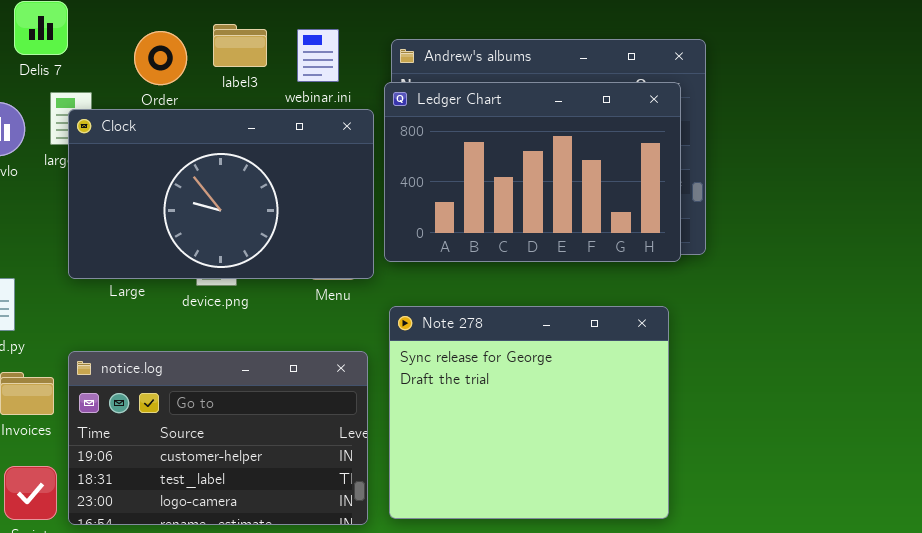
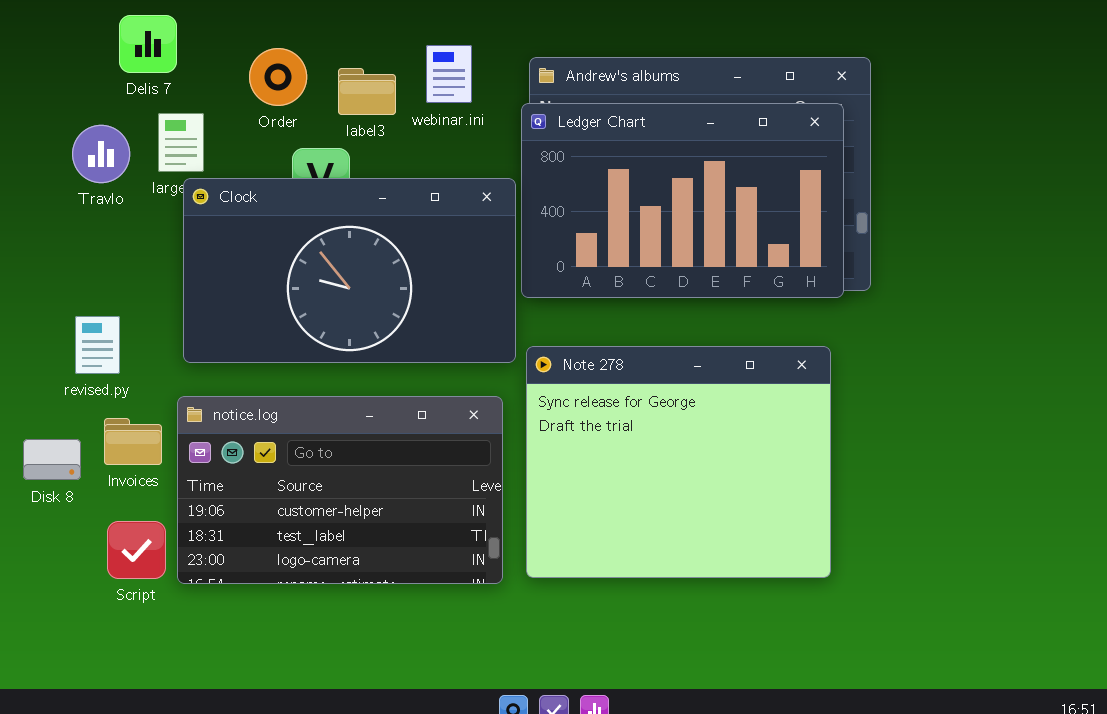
label3: [213,24,267,67] -> [338,68,396,115], moved
Clock: [68,109,374,279] -> [183,178,516,363], moved

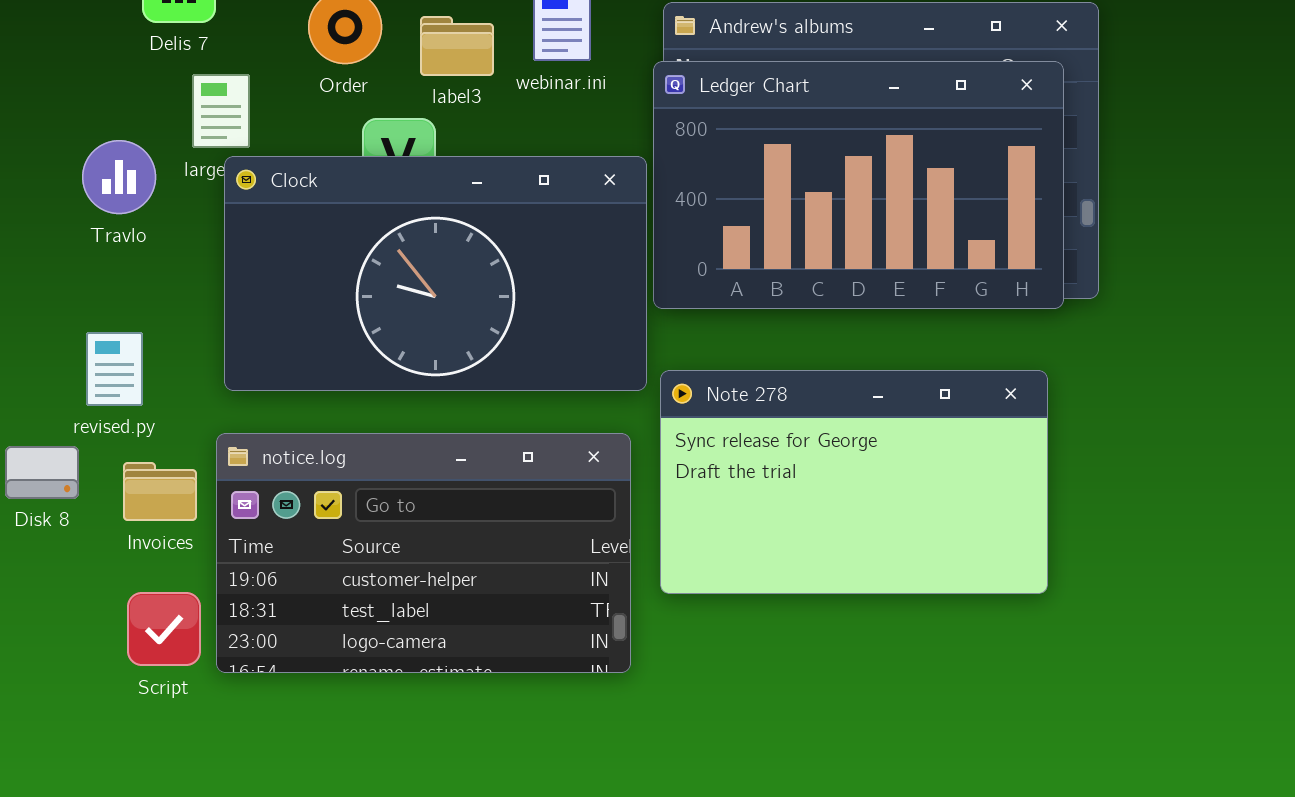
Travlo: [72,125,130,183] -> [82,140,156,214], moved
Note 278: [526,346,831,578] -> [660,370,1048,594], resized
Disk 8: [23,439,81,480] -> [5,446,79,499], moved

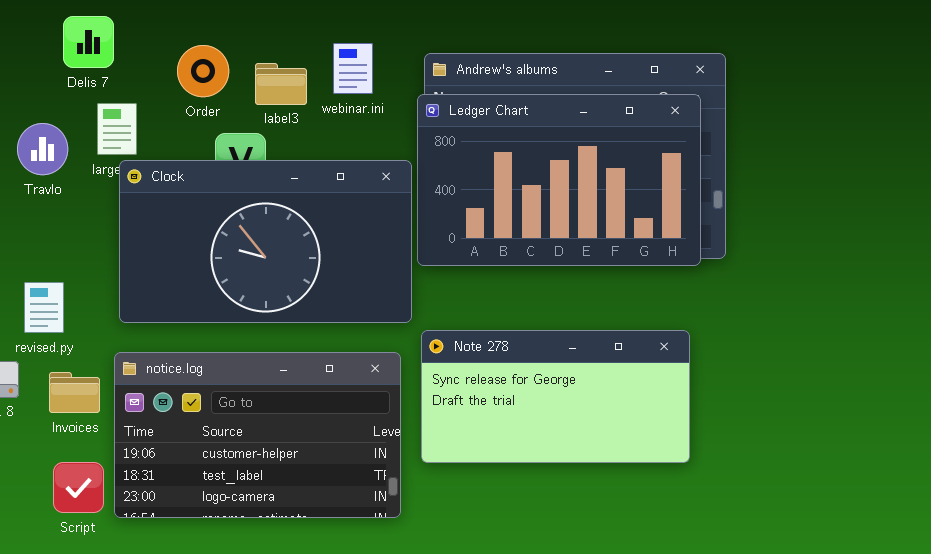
Travlo: [82,140,156,214] -> [17,123,68,175], moved
Note 278: [660,370,1048,594] -> [421,330,690,463], resized

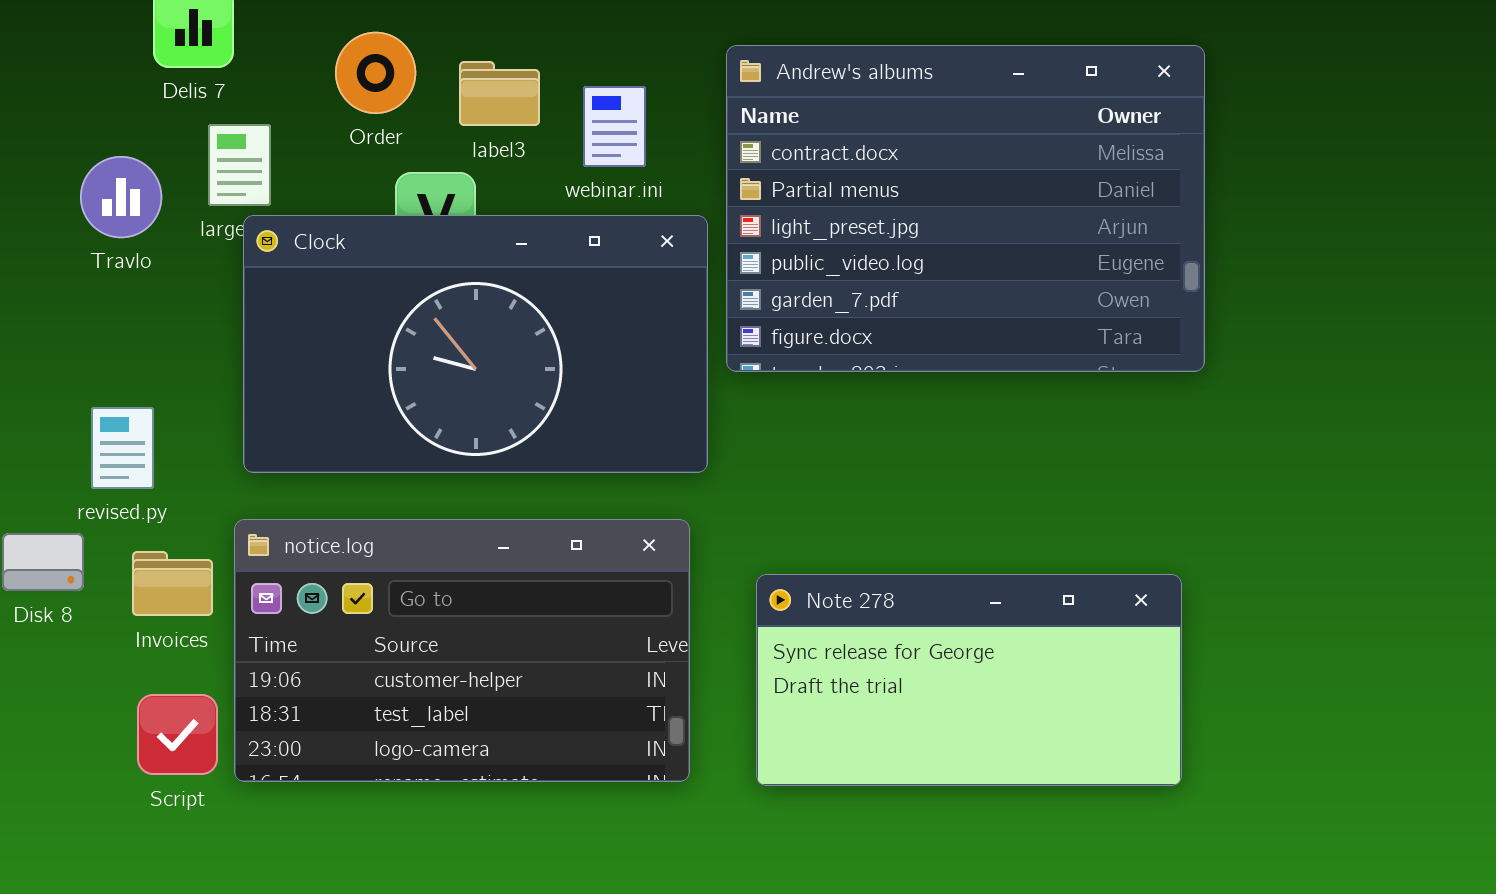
webinar.ini: [333,43,373,94] -> [583,86,646,167], moved
Ledger Chart: [417,94,701,266] -> none, closed
Note 278: [421,330,690,463] -> [756,574,1182,786], moved

